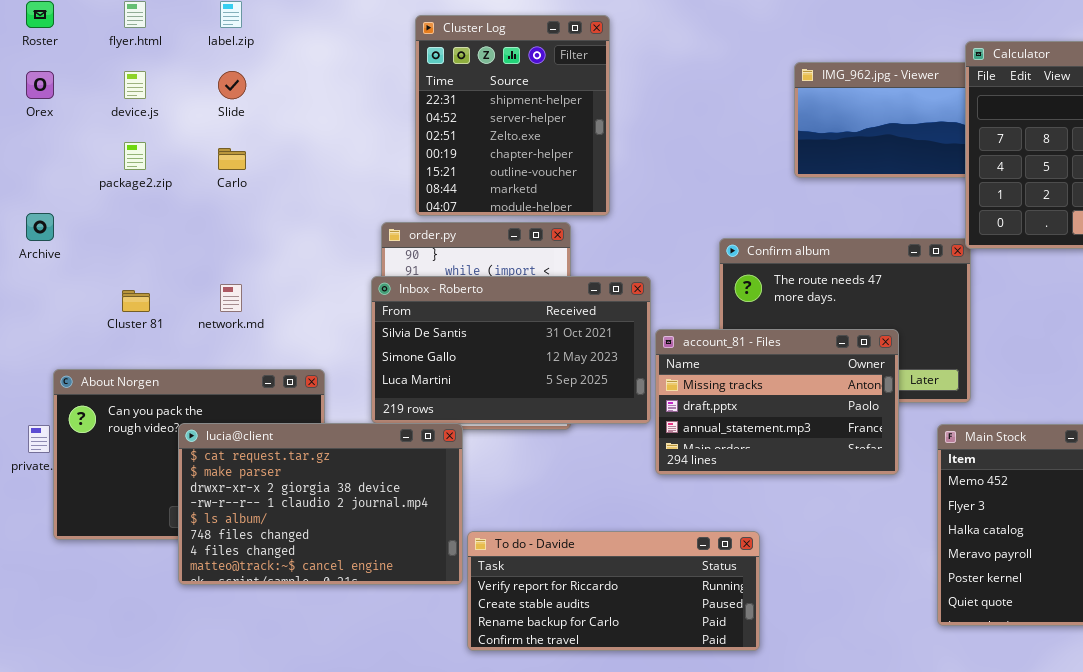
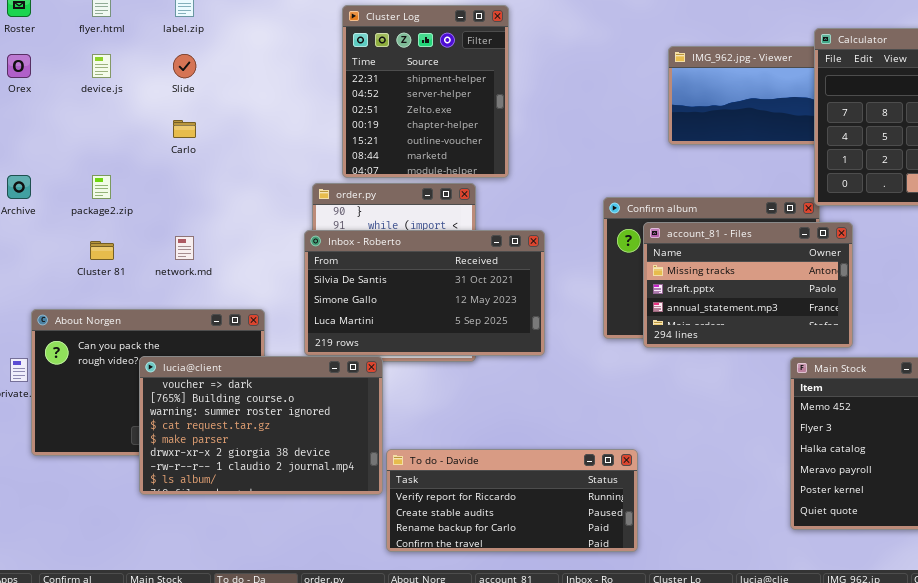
package2.zip: [124,142,146,170] -> [92,175,111,199], moved
account_81 - Files: [655,329,899,475] -> [643,222,853,348], moved
lucia@client: [178,423,463,585] -> [139,356,383,495], scrolled up 3 rows

